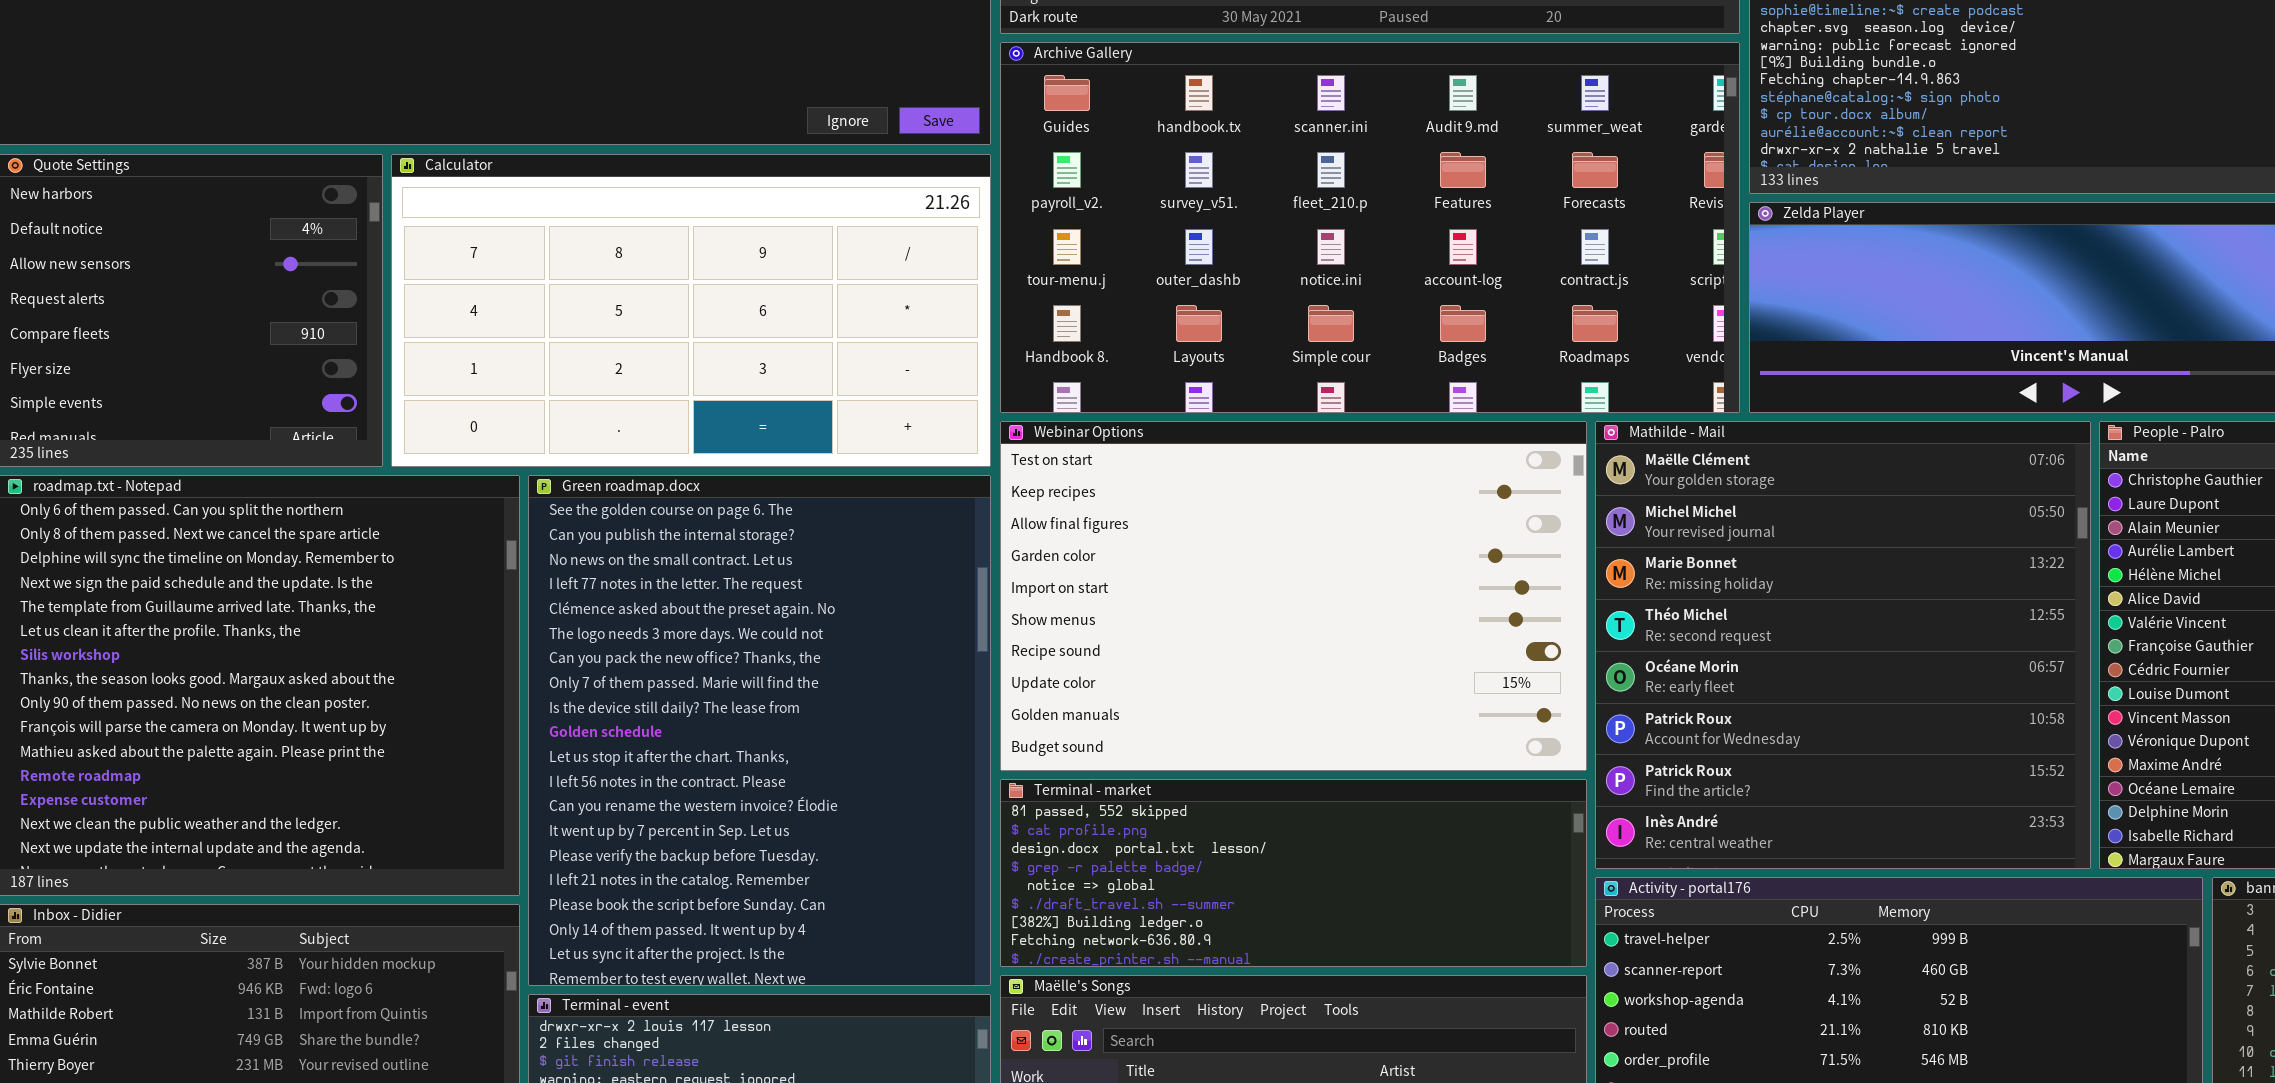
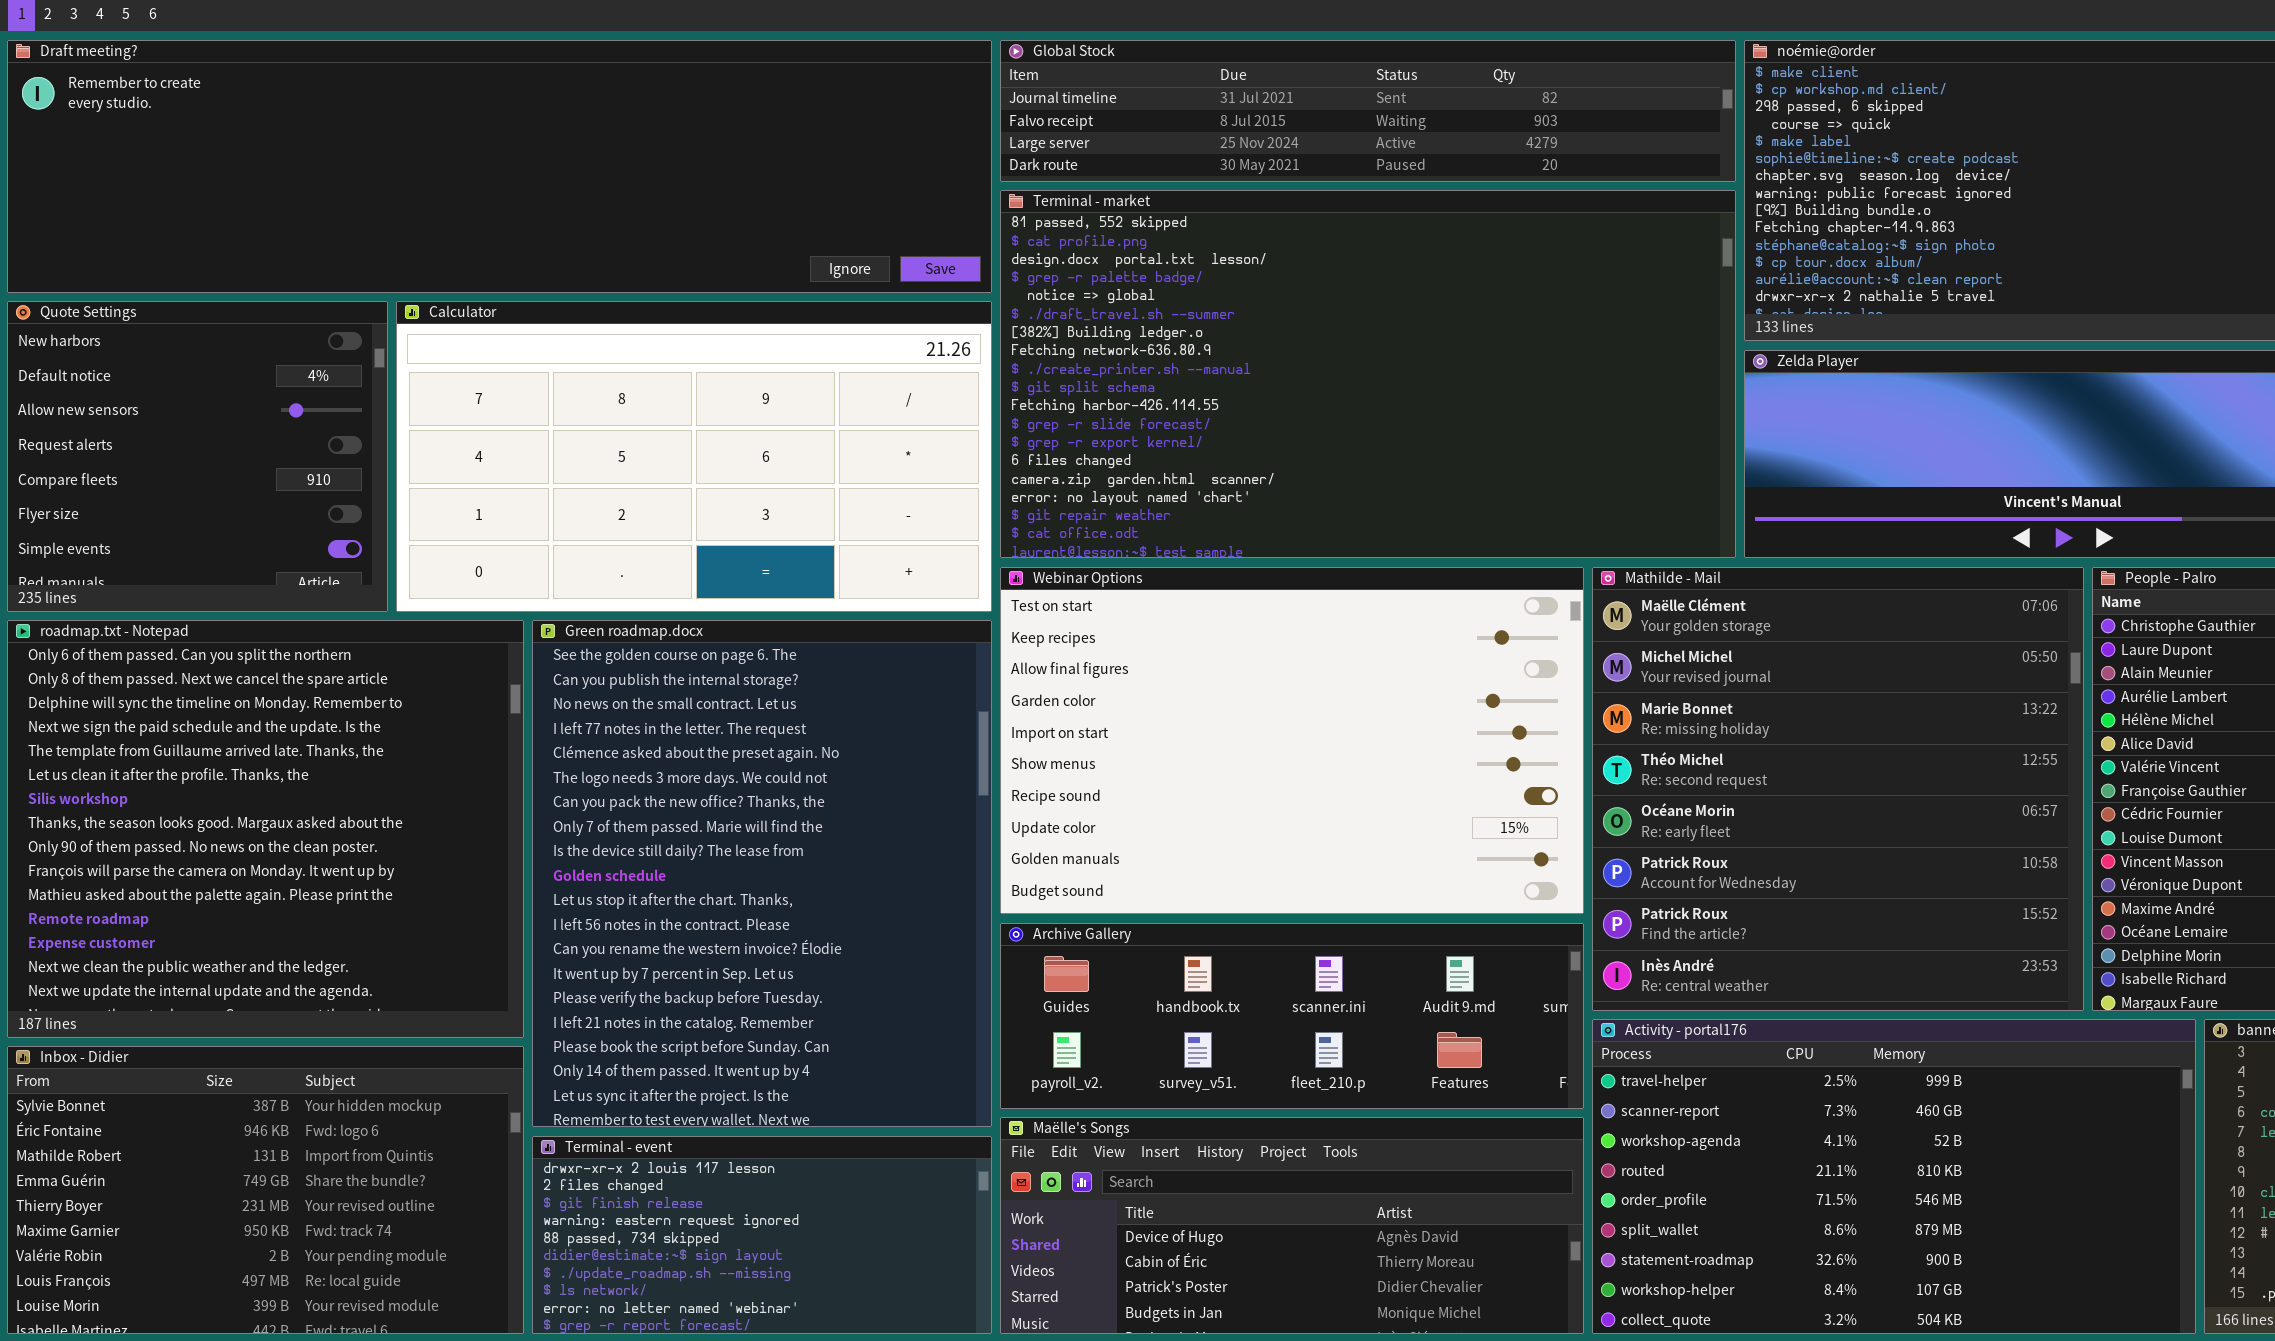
Archive Gallery: [1000,42,1740,413] -> [1000,923,1584,1109], moved, resized
Terminal - market: [1000,779,1587,967] -> [1000,190,1736,558], moved, resized

